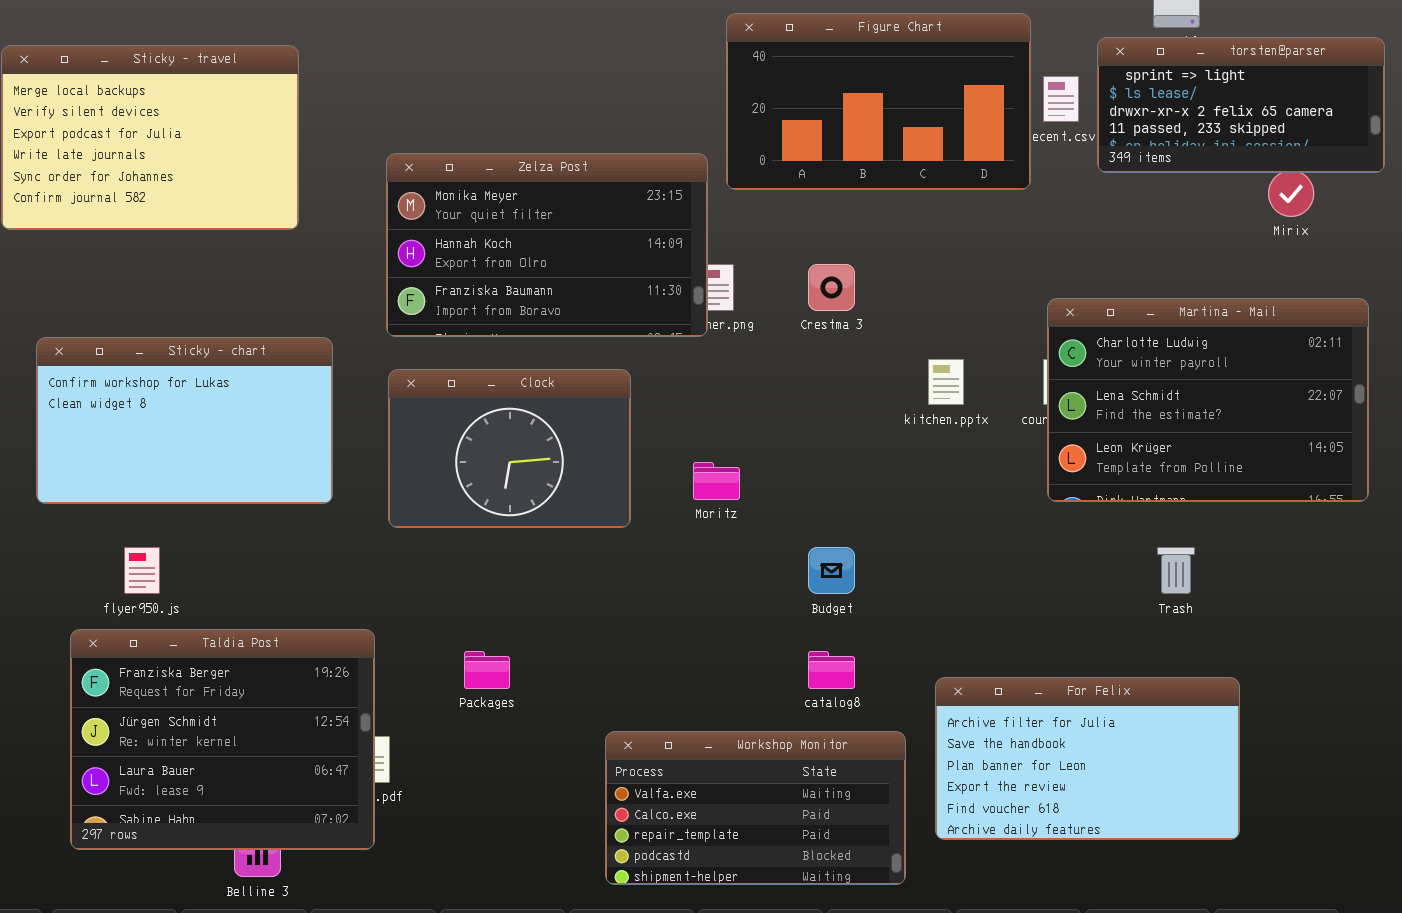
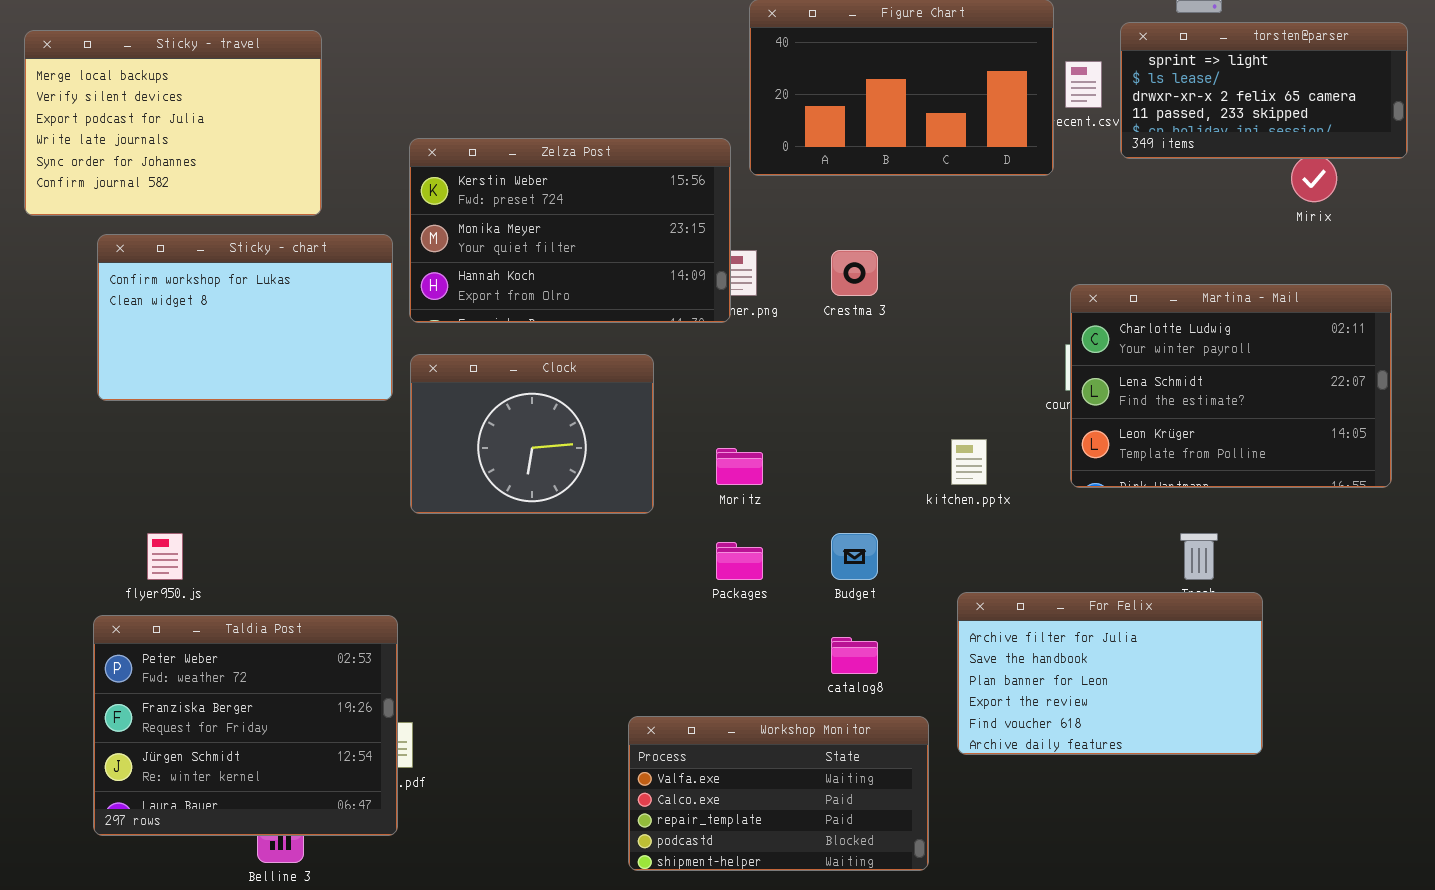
Zelza Post: [386,153,708,337] -> [409,138,731,323], scrolled up 1 row
Sticky - chart: [36,337,333,504] -> [97,234,393,401], moved
kitchen.pptx: [928,359,964,405] -> [951,439,987,485], moved
Taldia Post: [70,629,375,850] -> [93,615,398,836], scrolled up 1 row
Packages: [464,651,510,689] -> [716,542,763,580], moved
For Felix: [935,677,1240,840] -> [957,592,1263,755], moved

